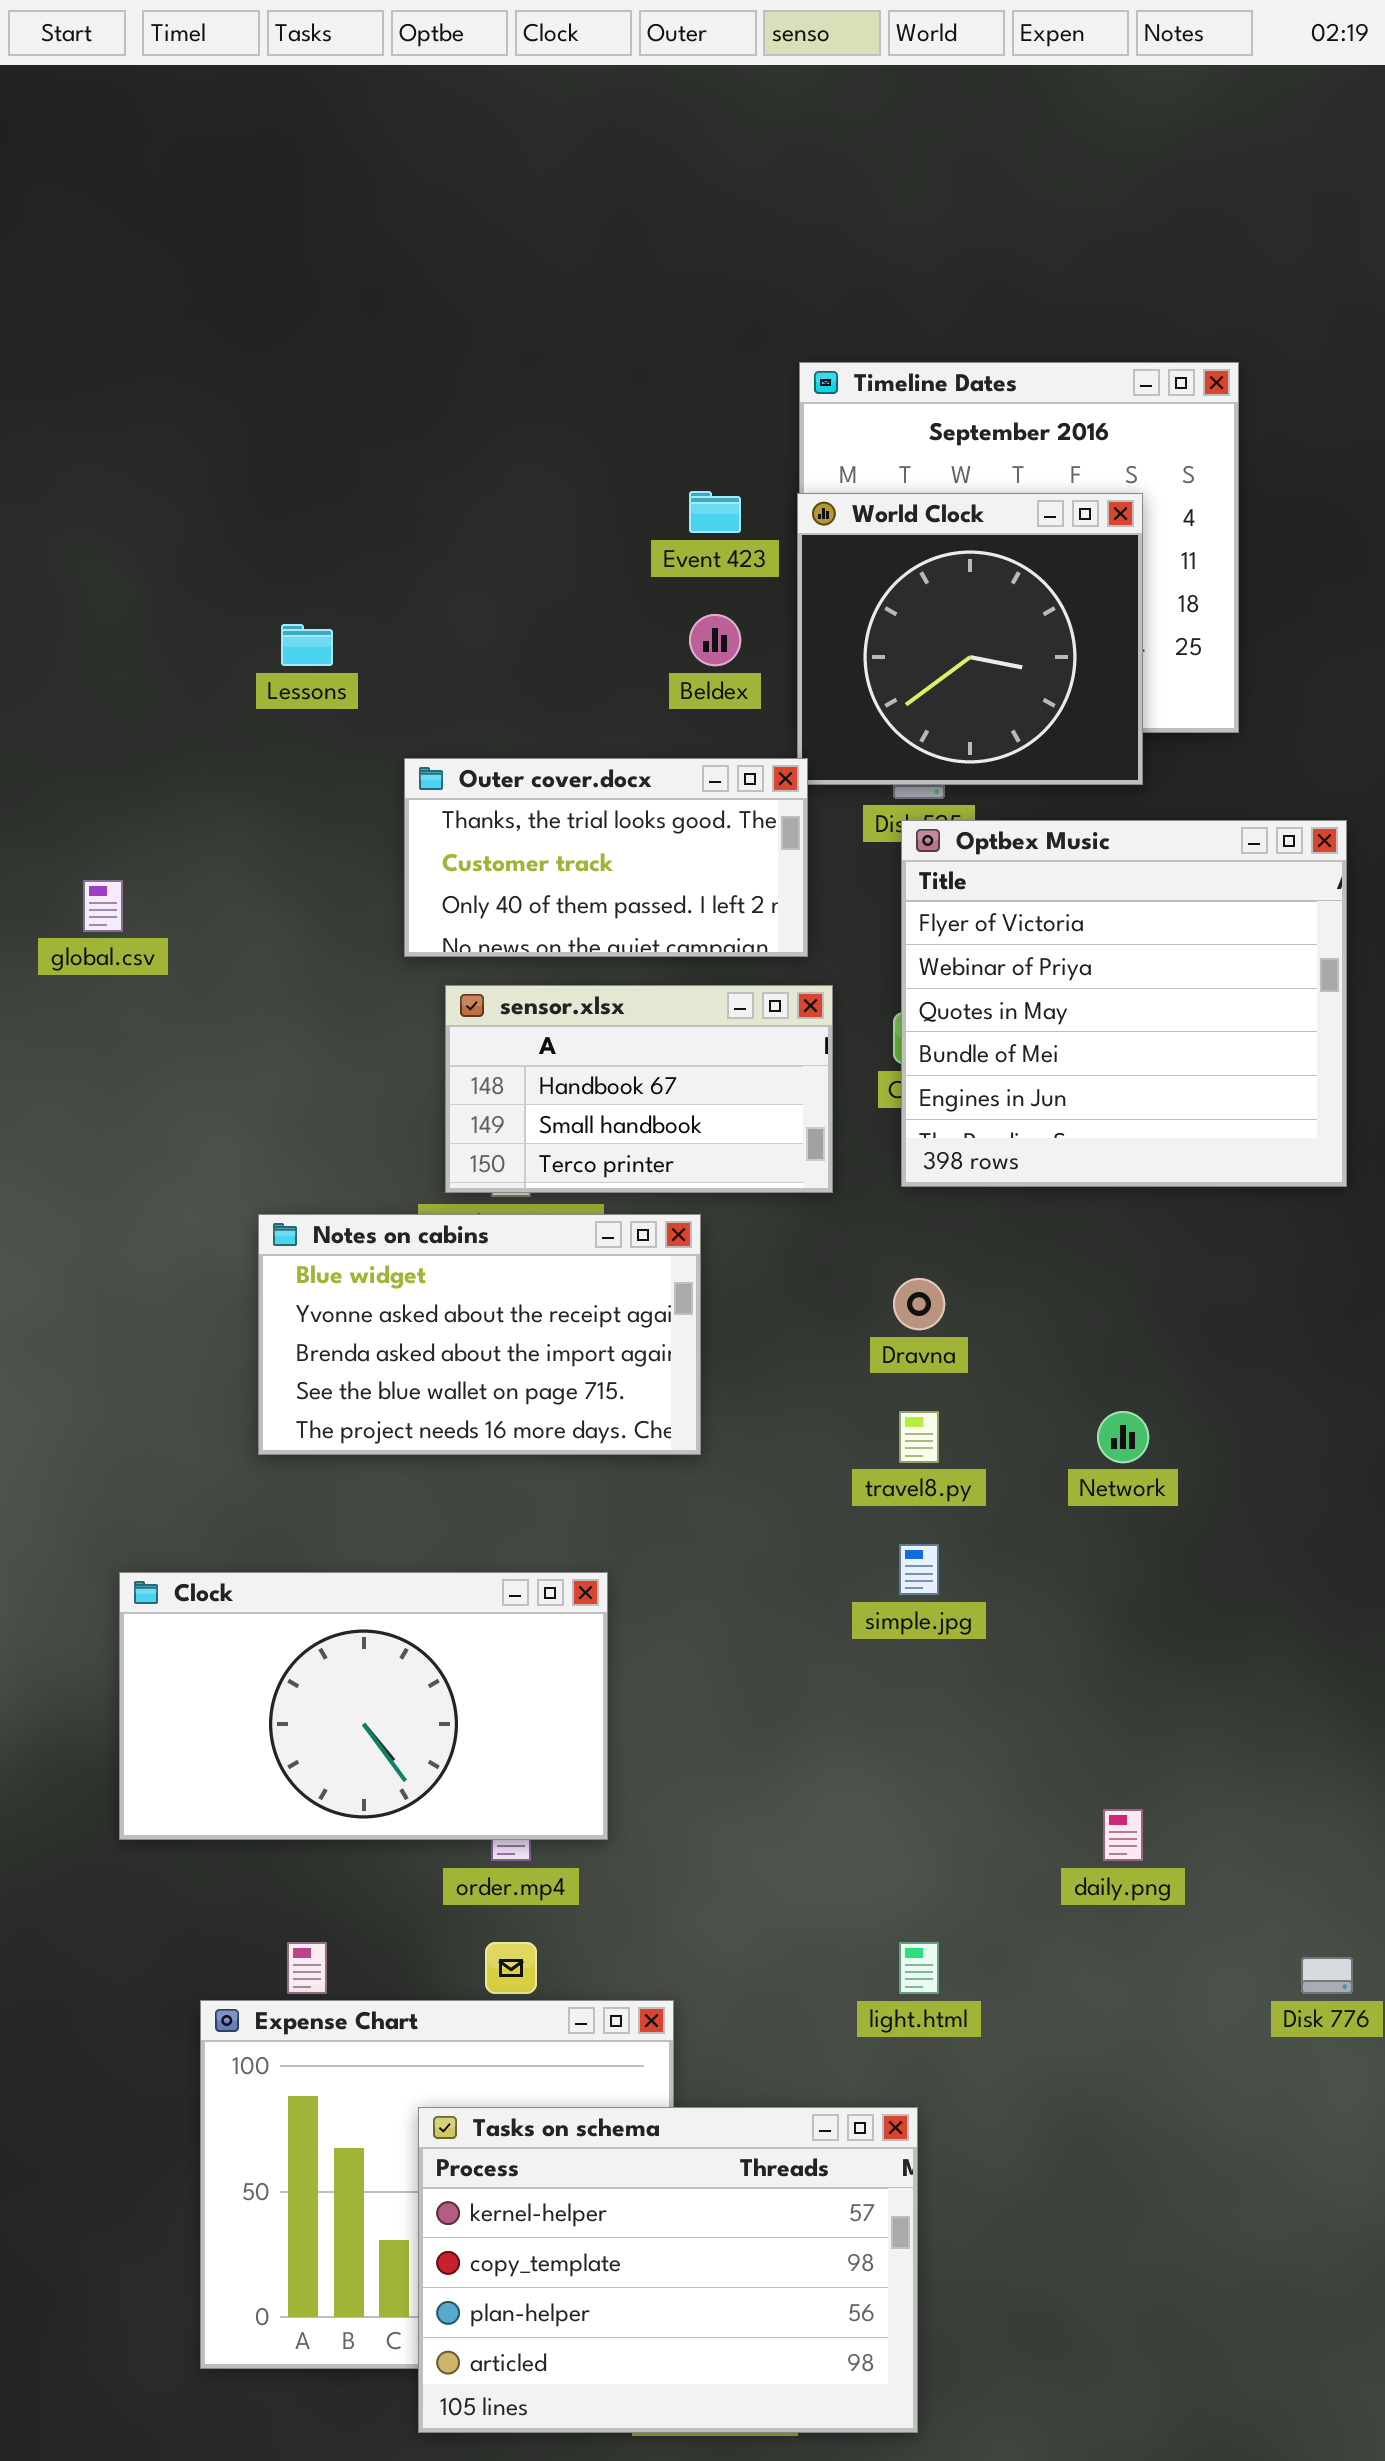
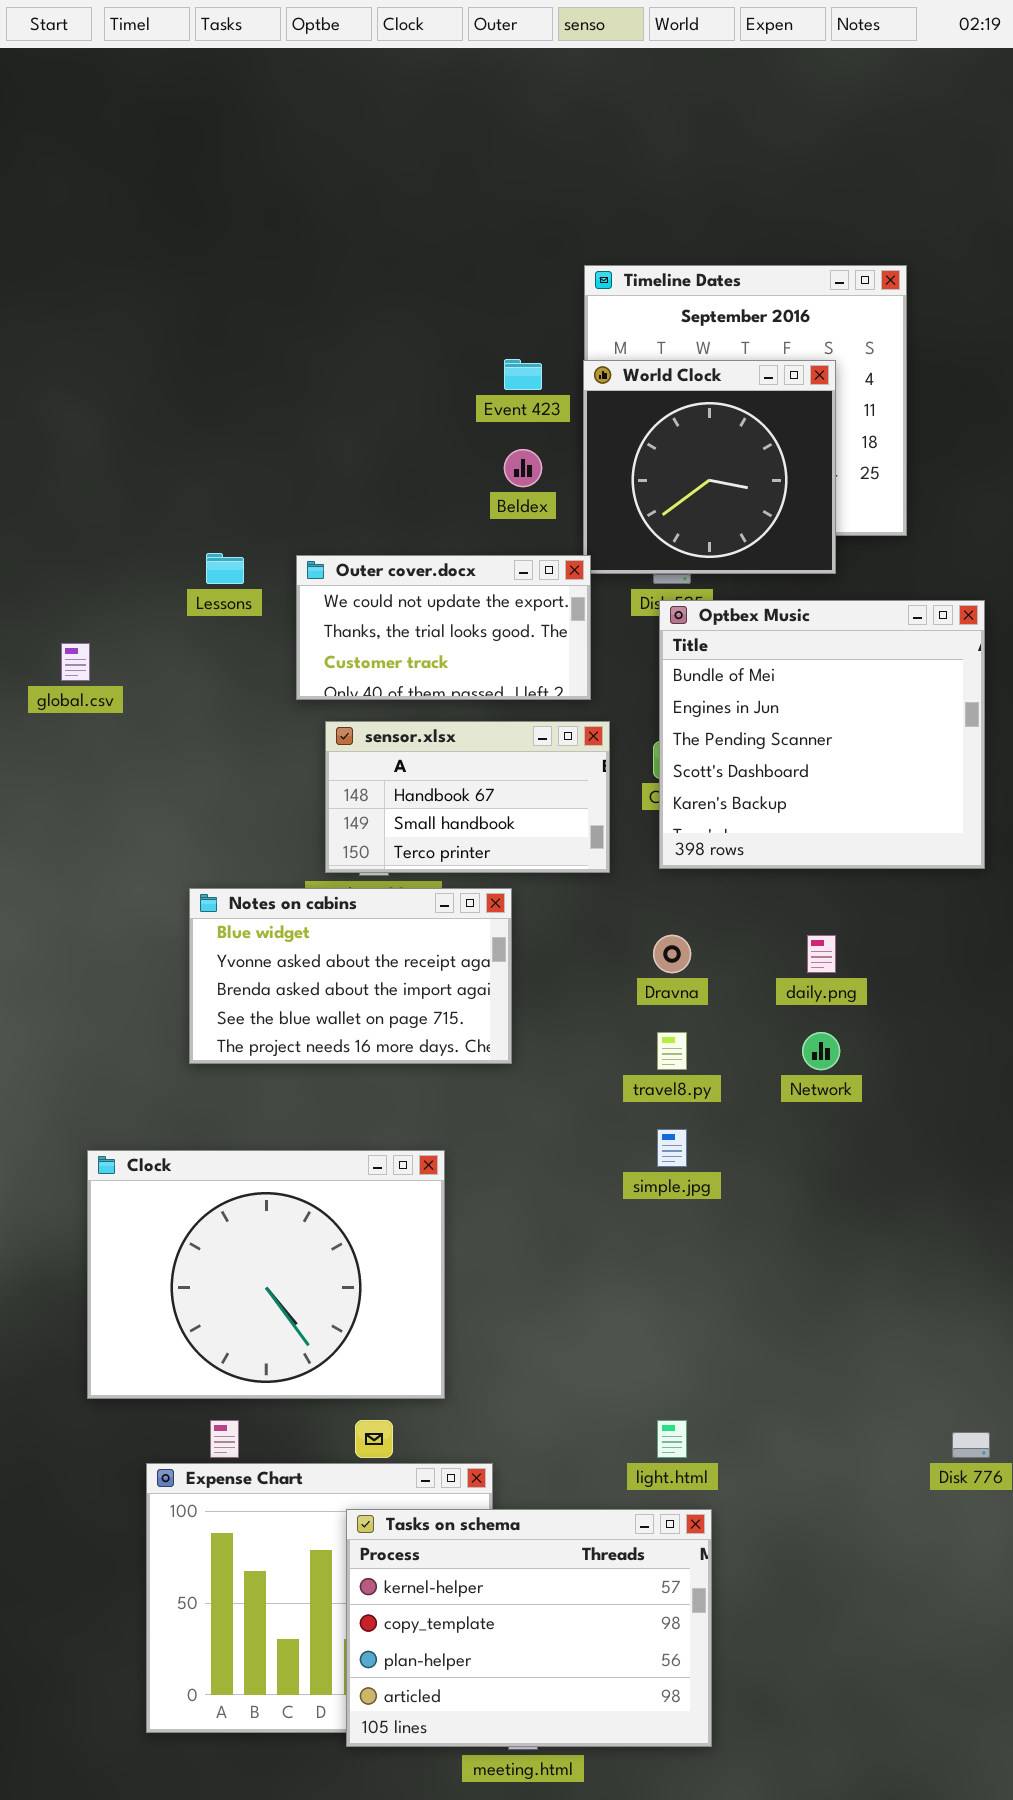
Lessons: [281,624,333,666] -> [206,553,244,584], moved
Outer cover.docx: [404,758,808,957] -> [296,555,591,700], scrolled up 1 row
Optbex Music: [901,820,1347,1187] -> [659,600,985,869], scrolled down 3 rows
Clock: [119,1572,608,1840] -> [87,1150,445,1399], resized
daily.png: [1103,1809,1143,1861] -> [807,935,836,973], moved
Tasks on schema: [418,2107,918,2433] -> [346,1509,712,1747], moved

